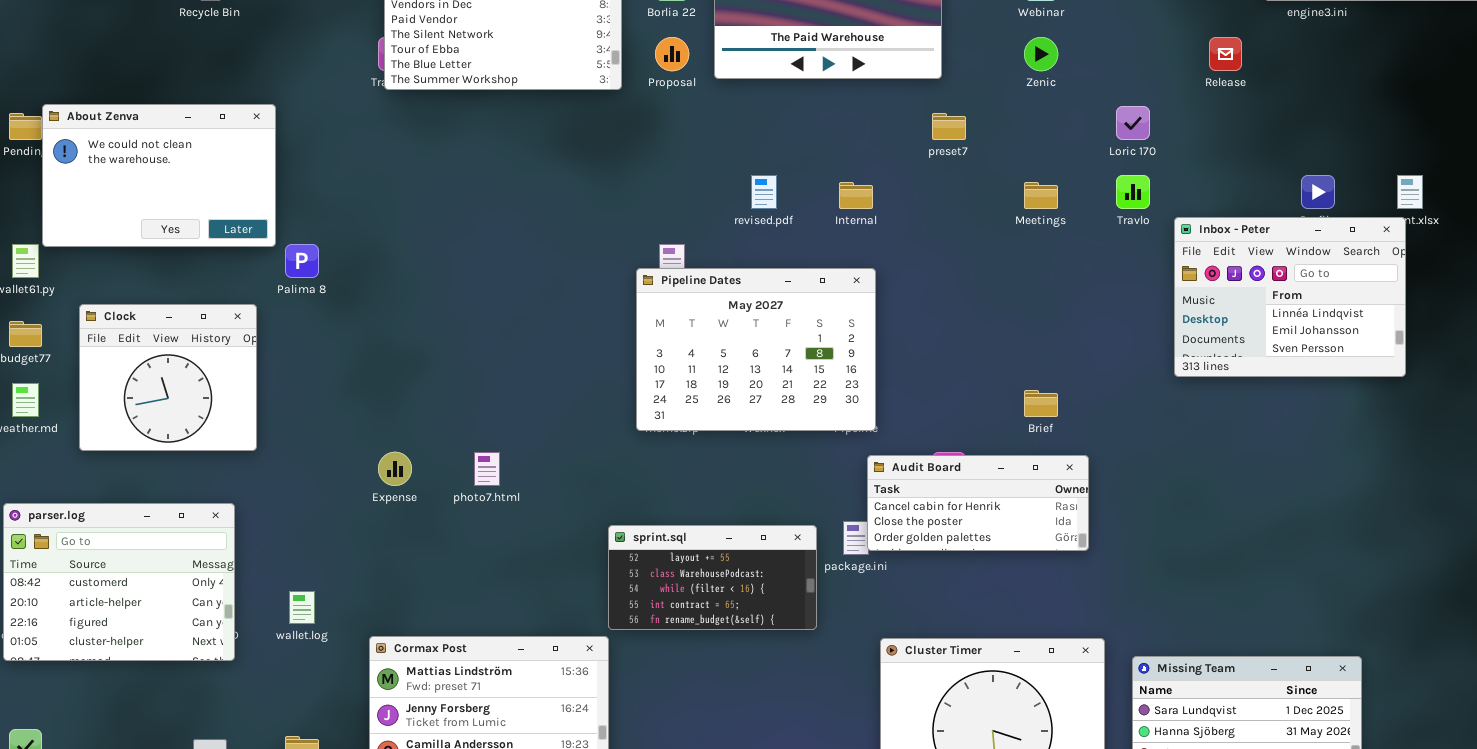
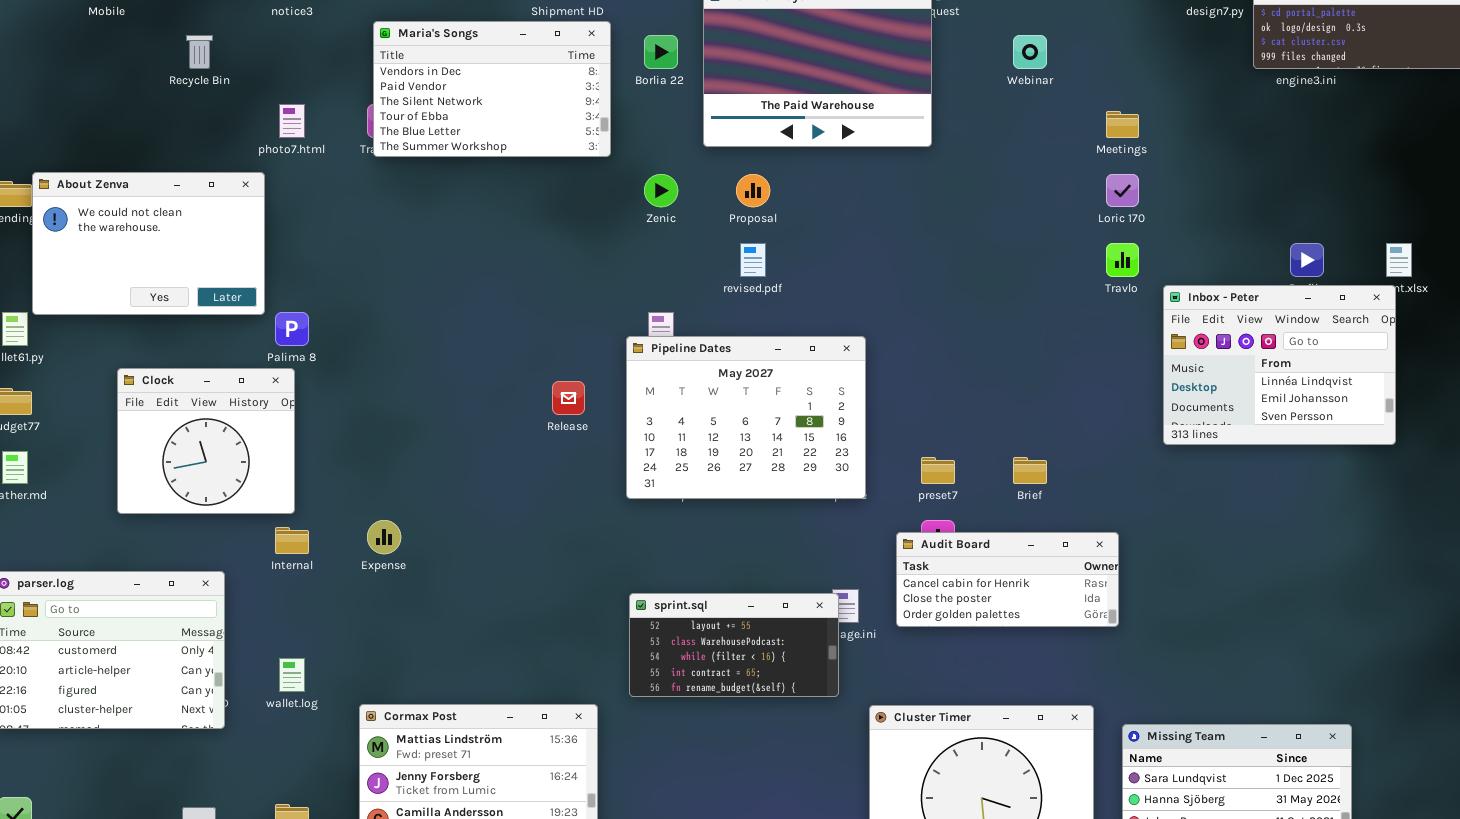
Proposal: [655,37,689,71] -> [736,174,770,207], moved
Zenic: [1024,37,1058,71] -> [644,174,678,207], moved
Release: [1209,37,1242,71] -> [552,381,585,415], moved
preset7: [932,113,966,140] -> [921,457,955,484], moved
Internal: [839,182,873,209] -> [275,527,309,554], moved
Meetings: [1024,182,1058,209] -> [1106,111,1139,138], moved
Clock: [79,304,257,451] -> [117,368,295,514], moved
photo7.html: [474,452,500,486] -> [279,104,305,138], moved
Audit Board: [867,455,1089,551] -> [896,532,1119,627], moved
sprint.sql: [608,525,817,630] -> [629,593,839,697], moved

